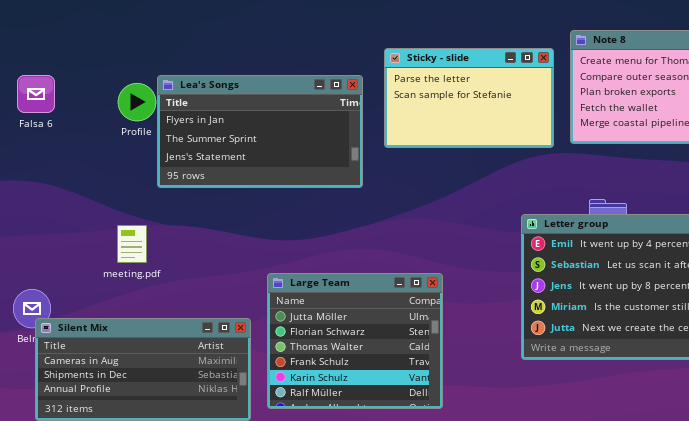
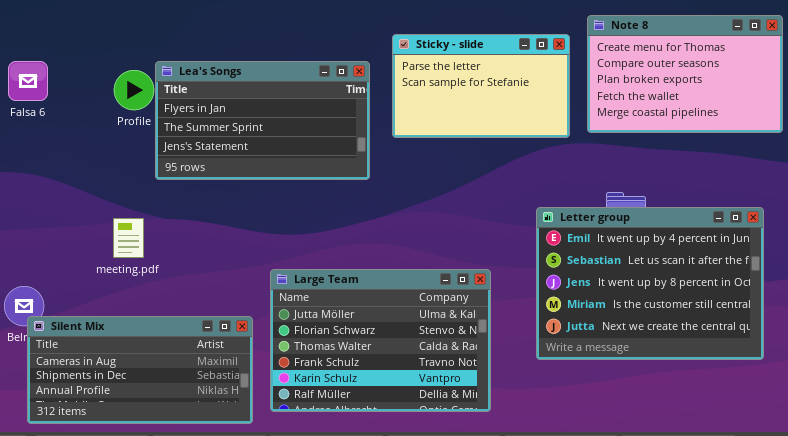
Large Team: [267,273,443,409] -> [270,269,491,412], resized

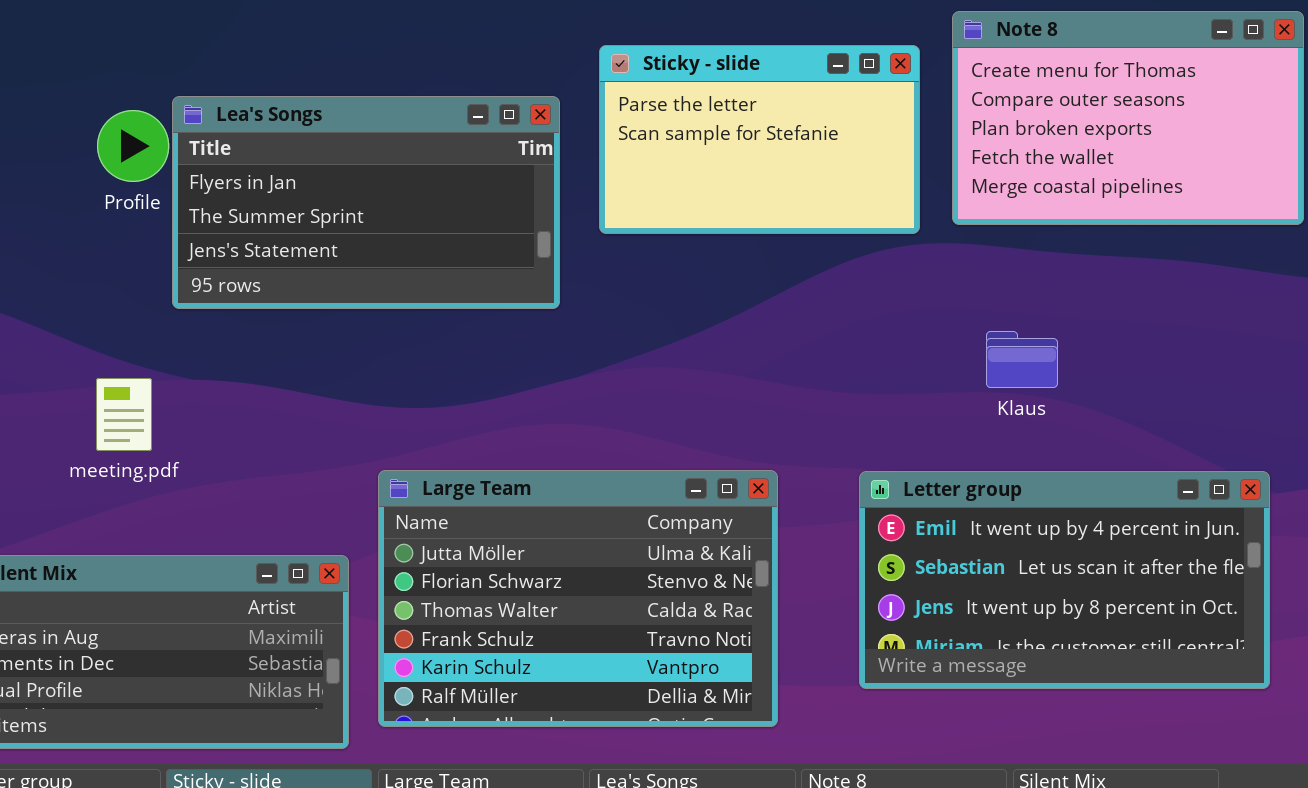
Letter group: [536,207,764,360] -> [859,471,1270,689], moved, resized

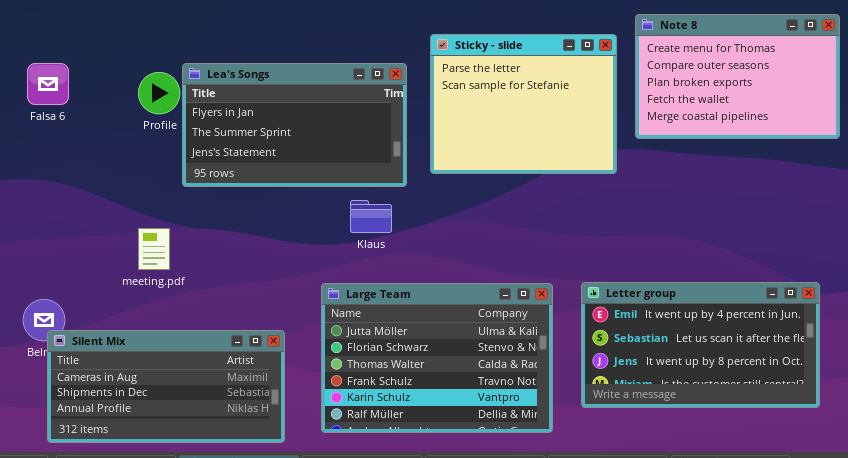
Sticky - slide: [599,45,920,234] -> [430,34,617,174], resized
Klaus: [986,331,1058,388] -> [350,200,392,233], moved
Large Team: [378,470,778,727] -> [321,283,553,433], moved

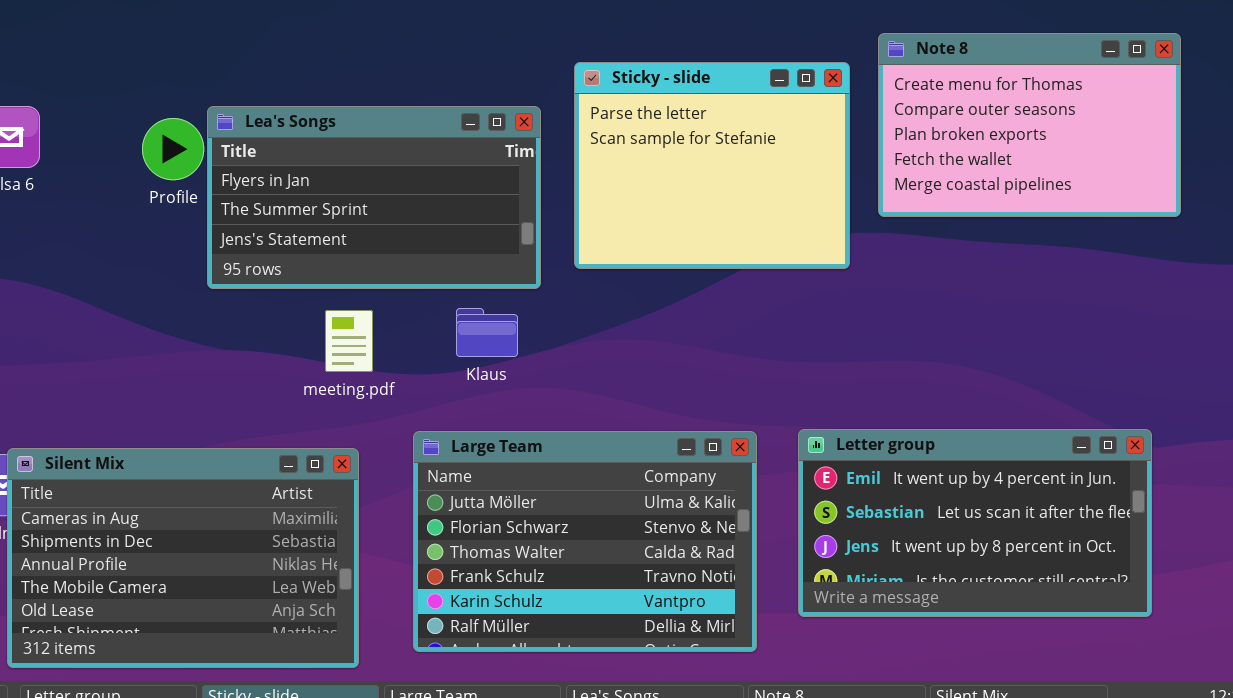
meeting.pdf: [138,228,170,270] -> [325,310,373,372], moved
Silent Mix: [47,330,285,443] -> [7,448,359,668], resized

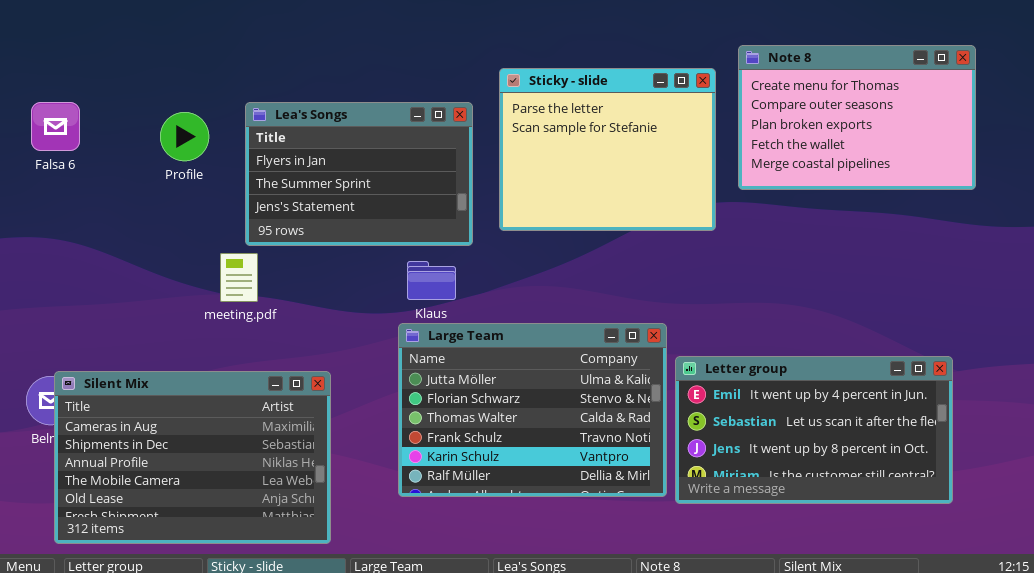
Lea's Songs: [207,106,541,289] -> [245,102,473,246], resized
meeting.pdf: [325,310,373,372] -> [220,253,258,302], moved
Large Team: [413,431,757,652] -> [398,323,667,497], moved

